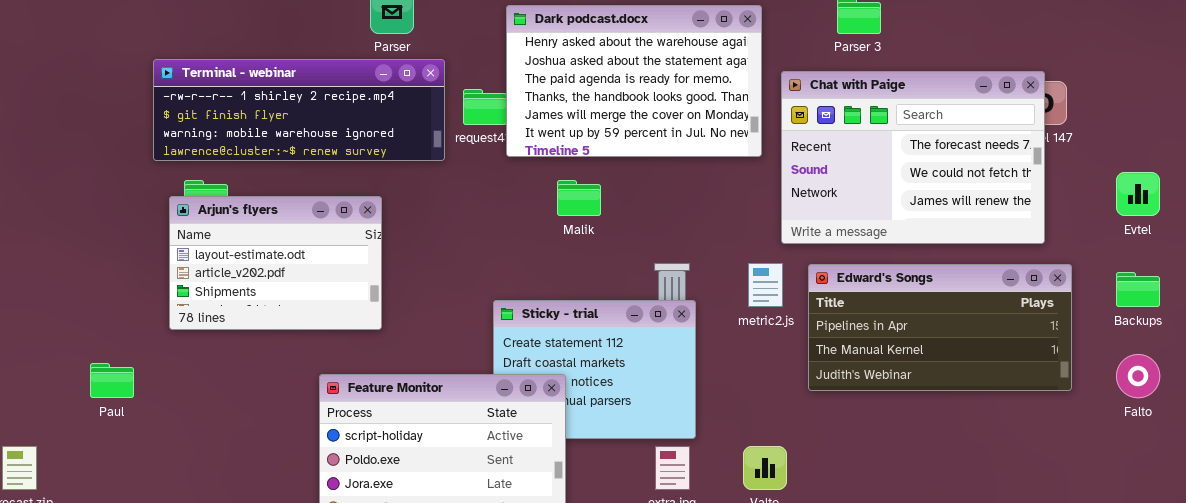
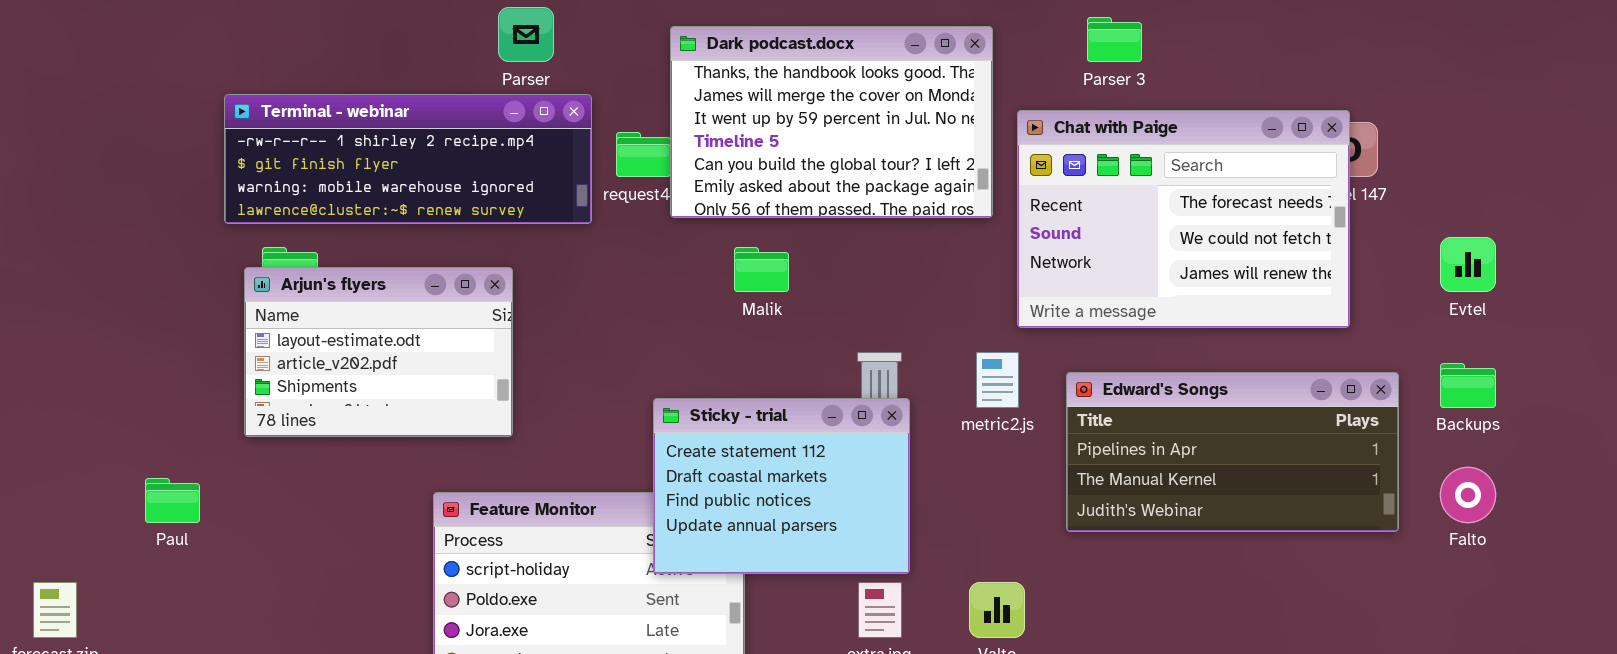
Dark podcast.docx: [506,5,762,157] -> [670,26,993,218], scrolled down 3 rows
Edward's Songs: [808,264,1072,391] -> [1066,372,1399,532], moved
Sticky - trial: [493,300,696,439] -> [653,398,910,574], raised

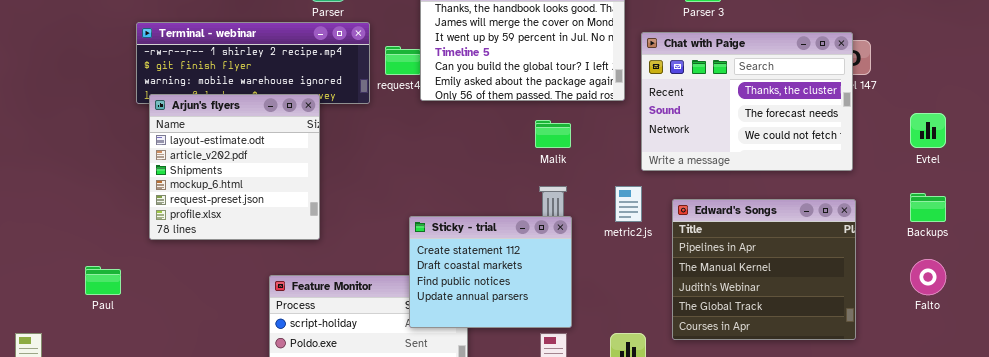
Chat with Paige: [1017,110,1350,328] -> [641,32,853,171], scrolled up 1 row
Malik: [734,247,789,292] -> [535,120,571,148], moved
Arjun's flyers: [244,267,513,437] -> [149,94,320,240], resized
Edward's Songs: [1066,372,1399,532] -> [672,199,856,340], resized

